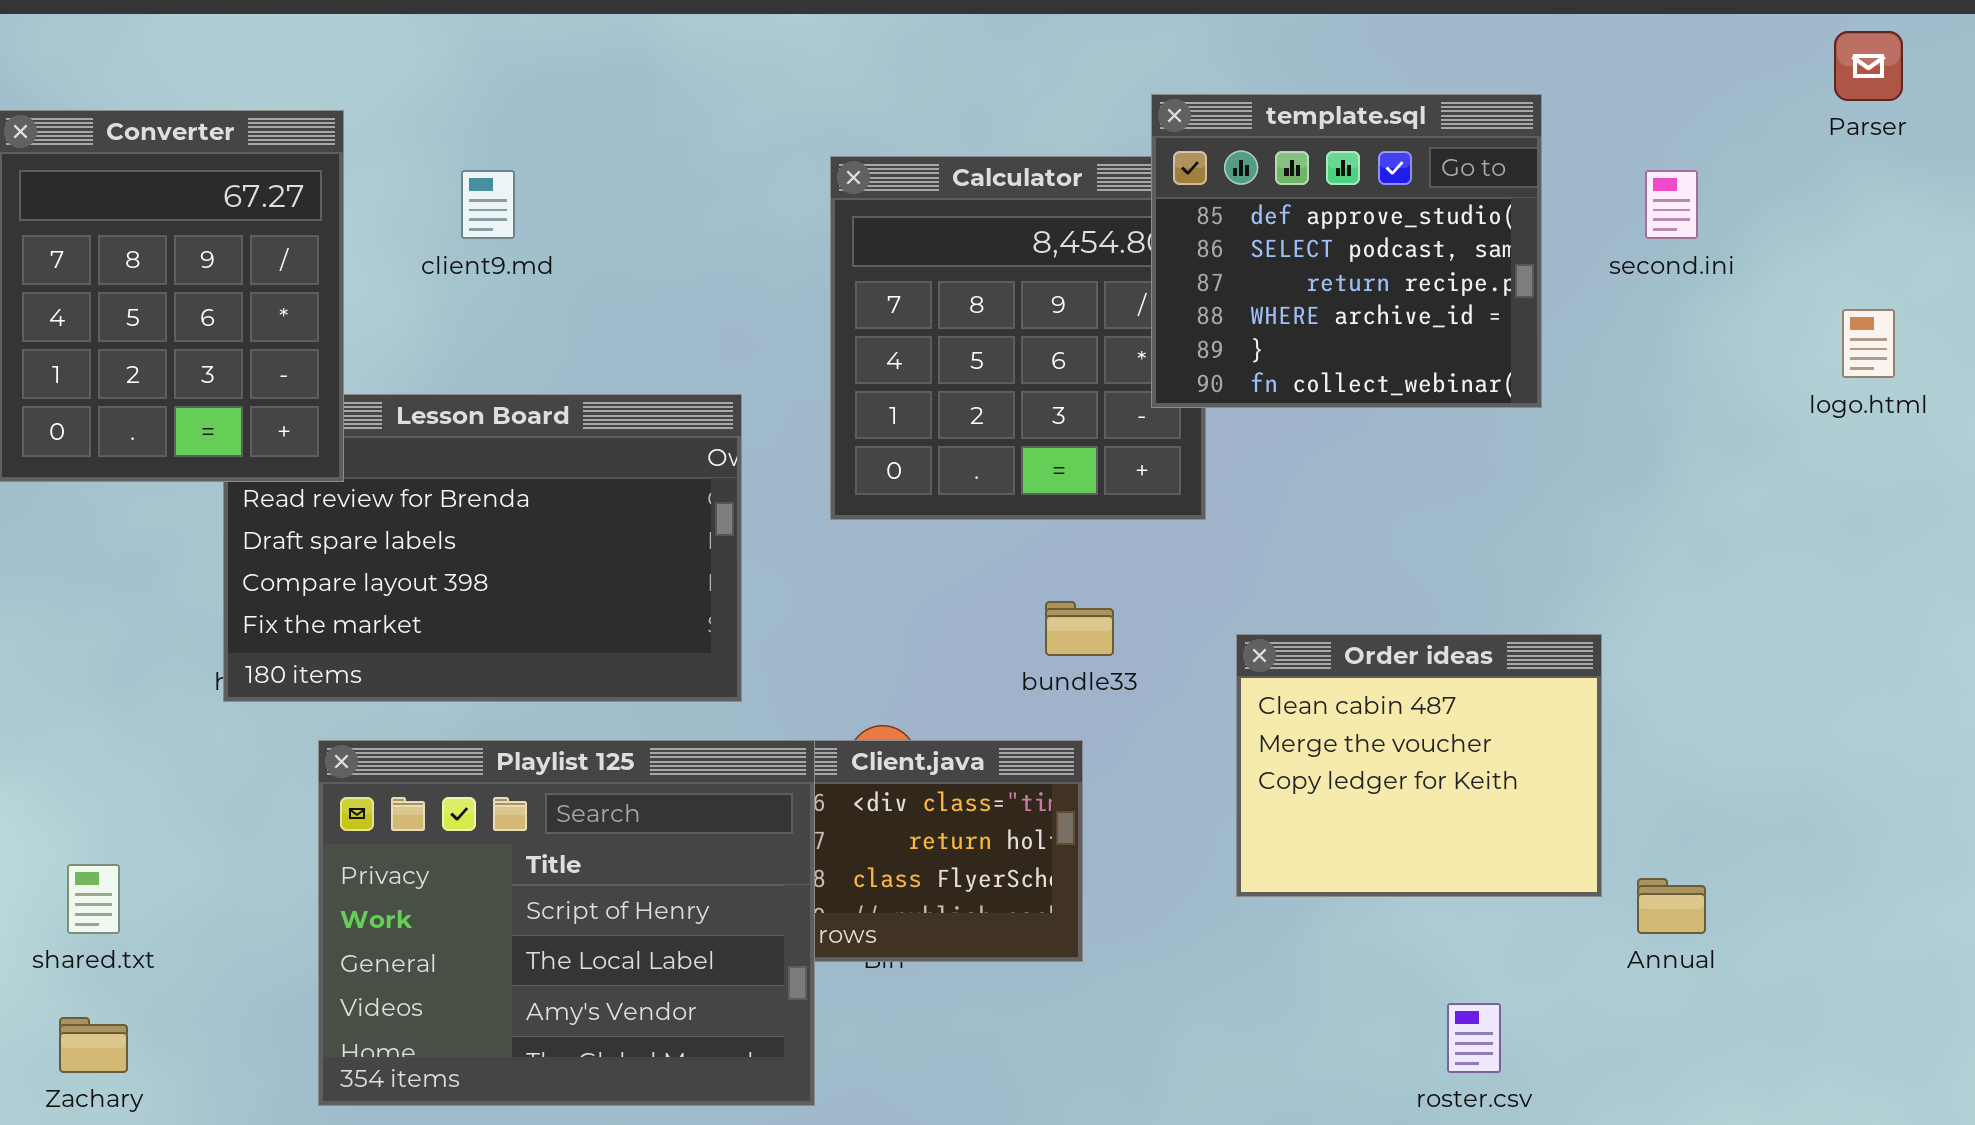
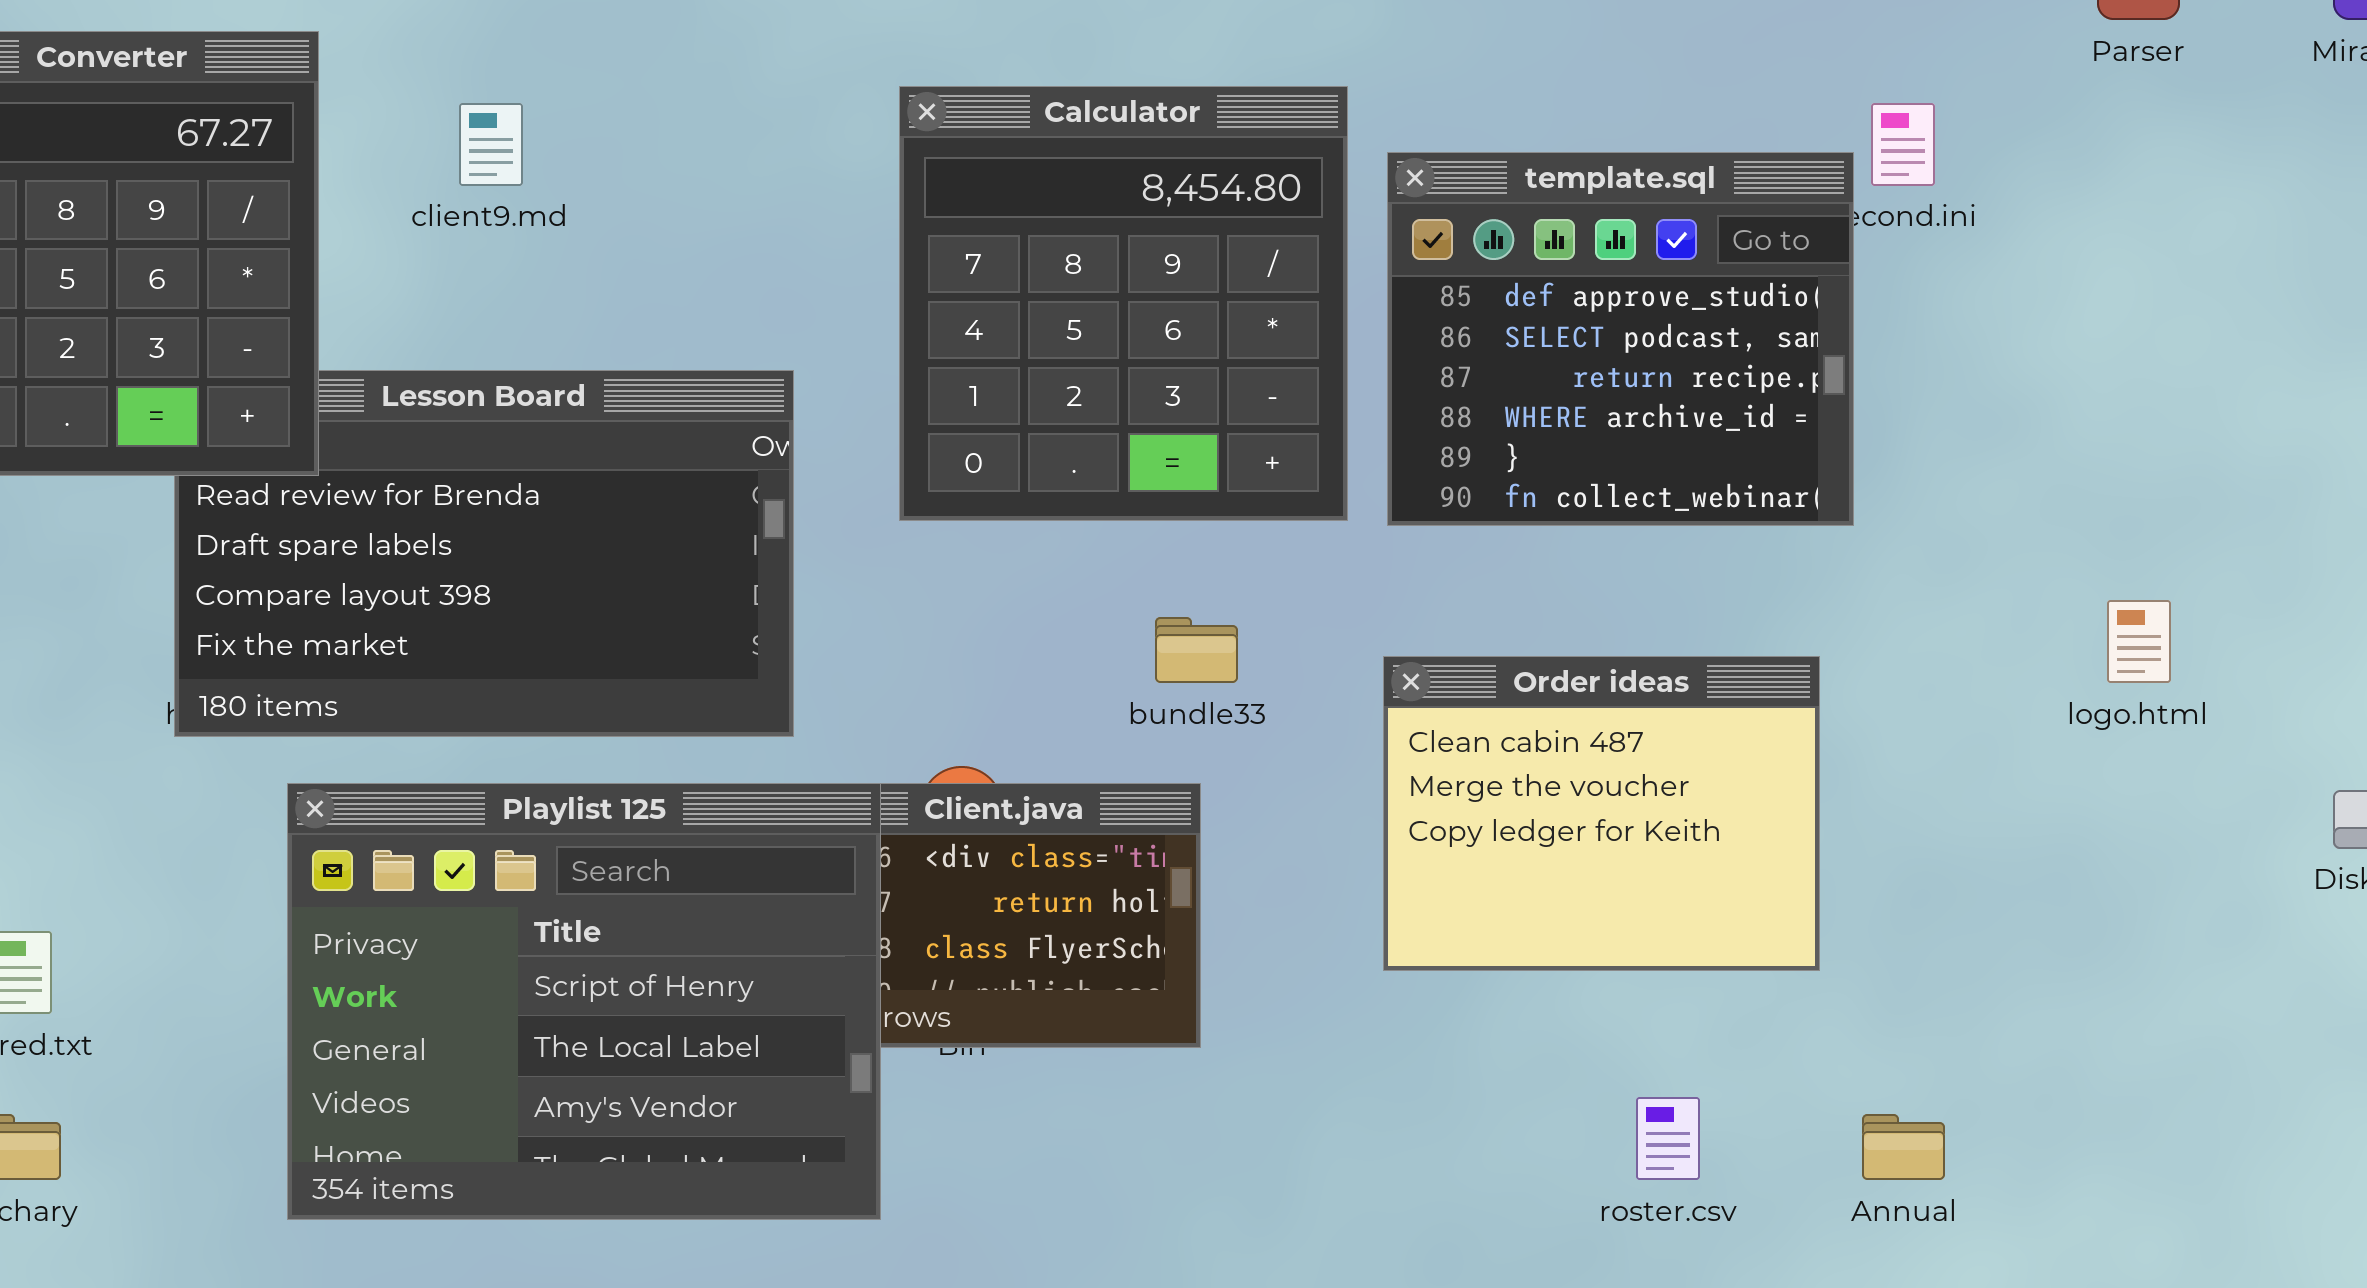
template.sql: [1151,94,1542,408] -> [1387,152,1854,526], moved
logo.html: [1842,309,1895,378] -> [2107,600,2171,683], moved
Annual: [1637,878,1706,934] -> [1862,1114,1945,1180], moved

